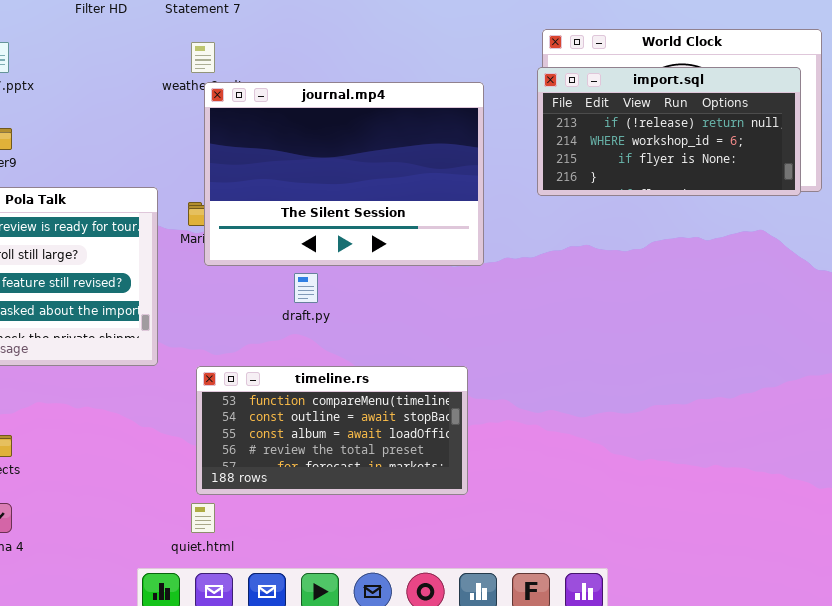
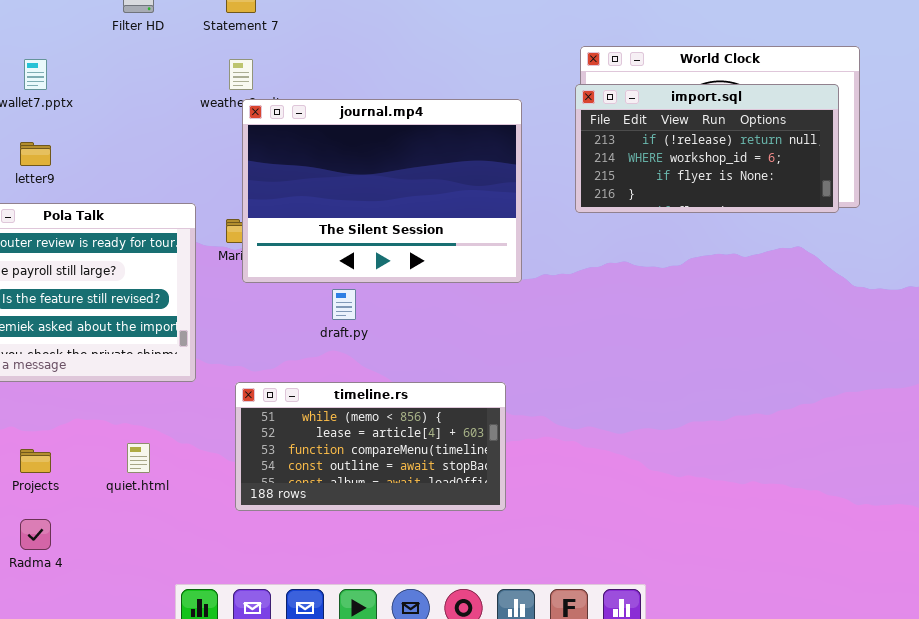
timeline.rs: [196,366,468,495] -> [235,382,506,511], scrolled up 2 rows
quiet.html: [191,503,215,533] -> [127,443,150,473], moved

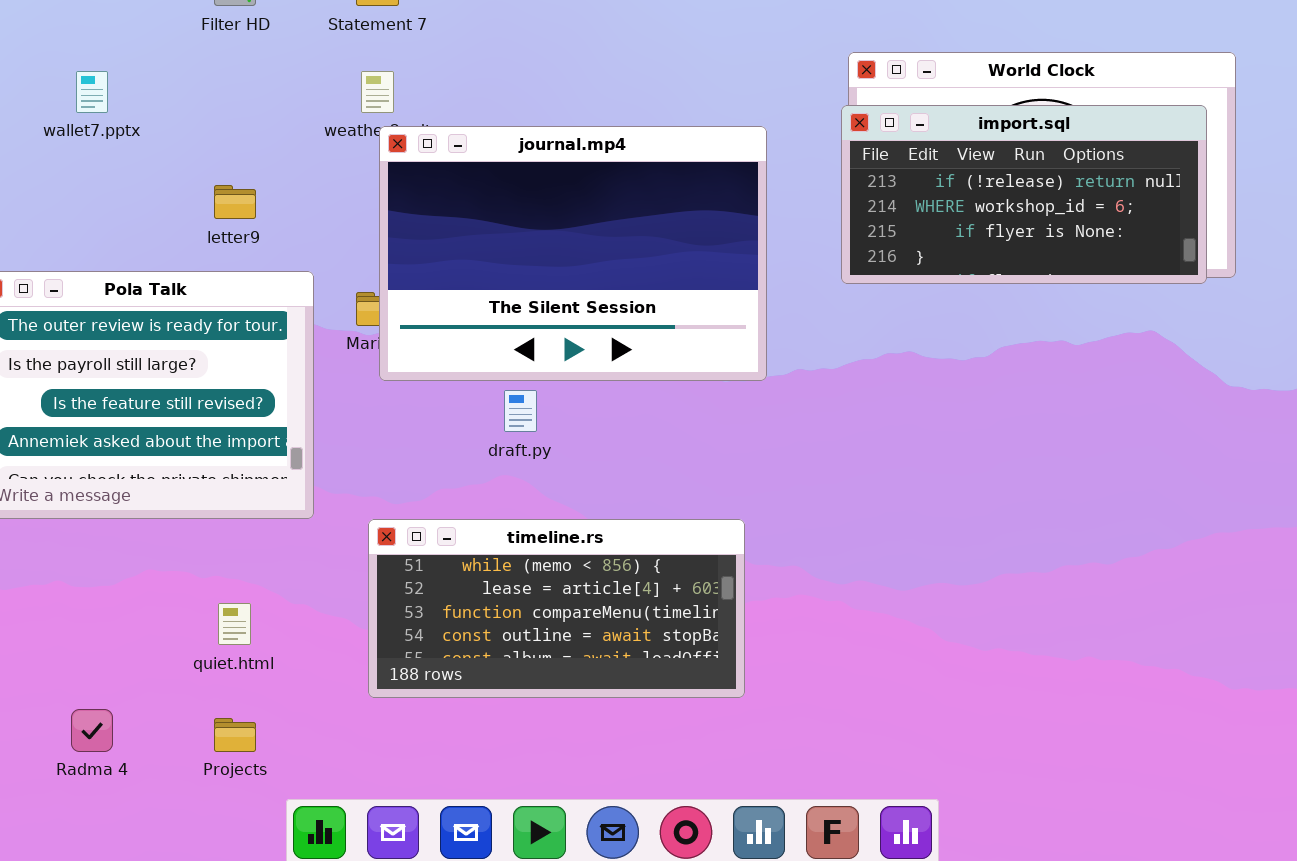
letter9: [20,142,51,166] -> [214,185,256,219], moved
Projects: [20,449,51,473] -> [214,718,256,752], moved

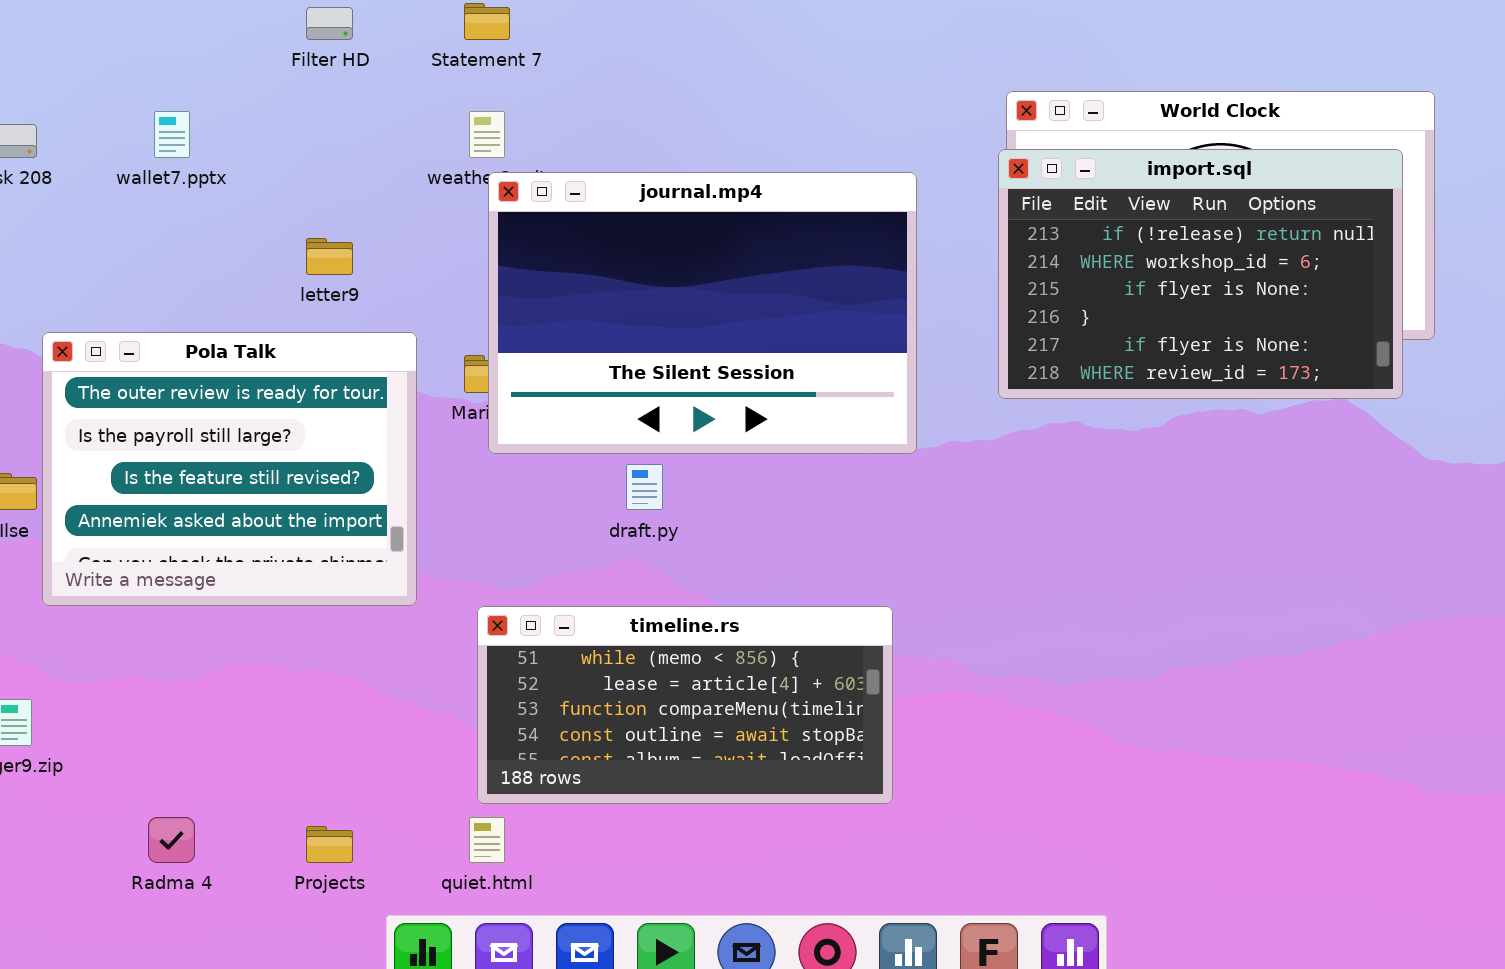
import.sql: [841,105,1207,284] -> [998,149,1403,399], resized
quiet.html: [218,603,251,645] -> [469,817,505,863], moved

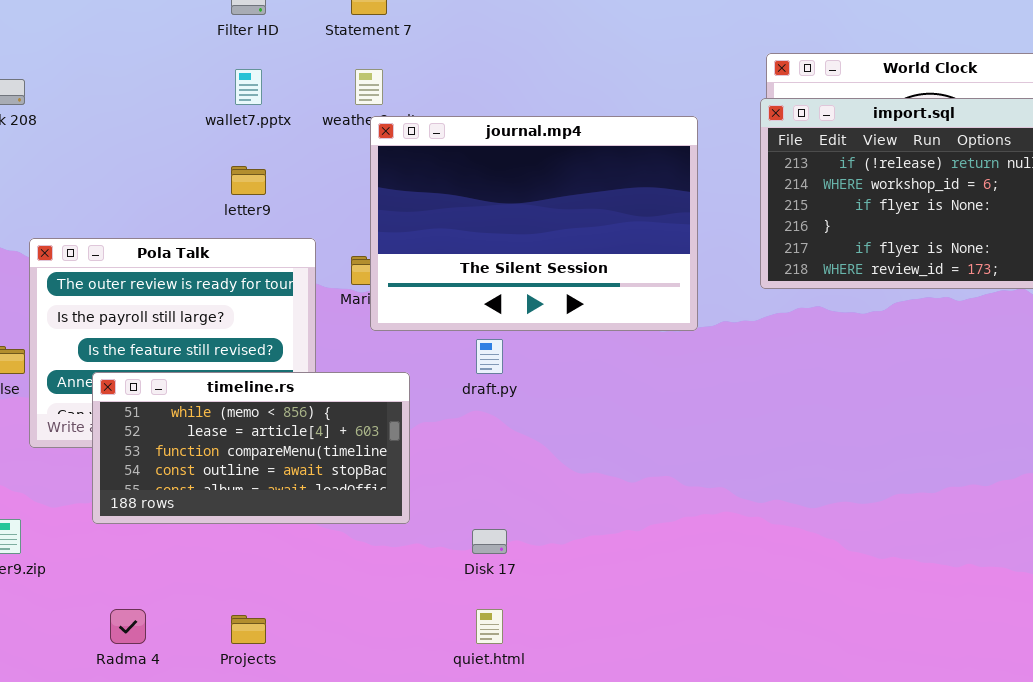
wallet7.pptx: [154,111,190,158] -> [235,69,262,105], moved
timeline.rs: [477,606,893,804] -> [92,372,410,524], moved
quiet.html: [469,817,505,863] -> [476,609,503,644], moved

